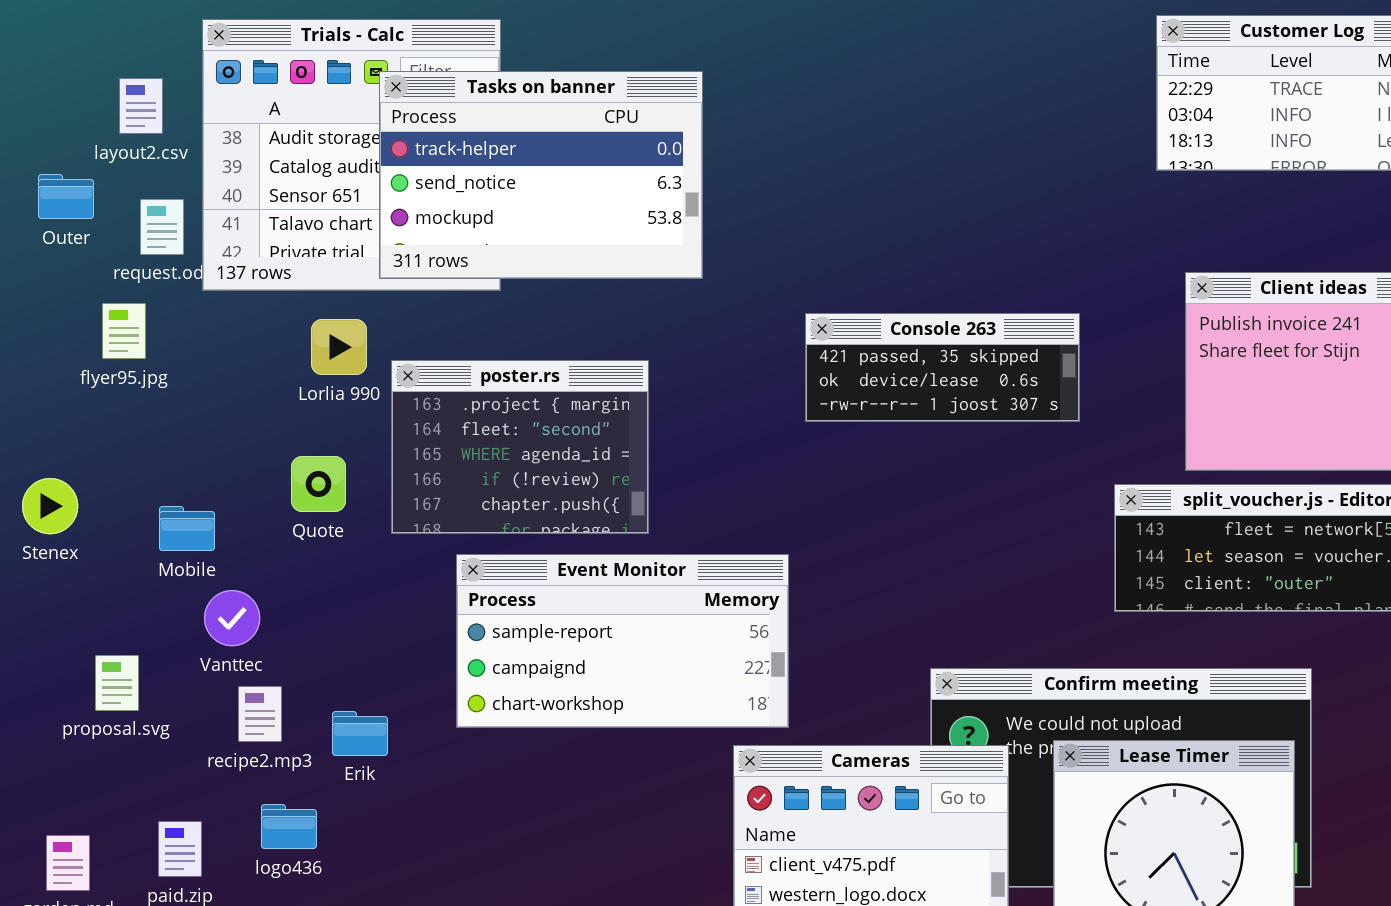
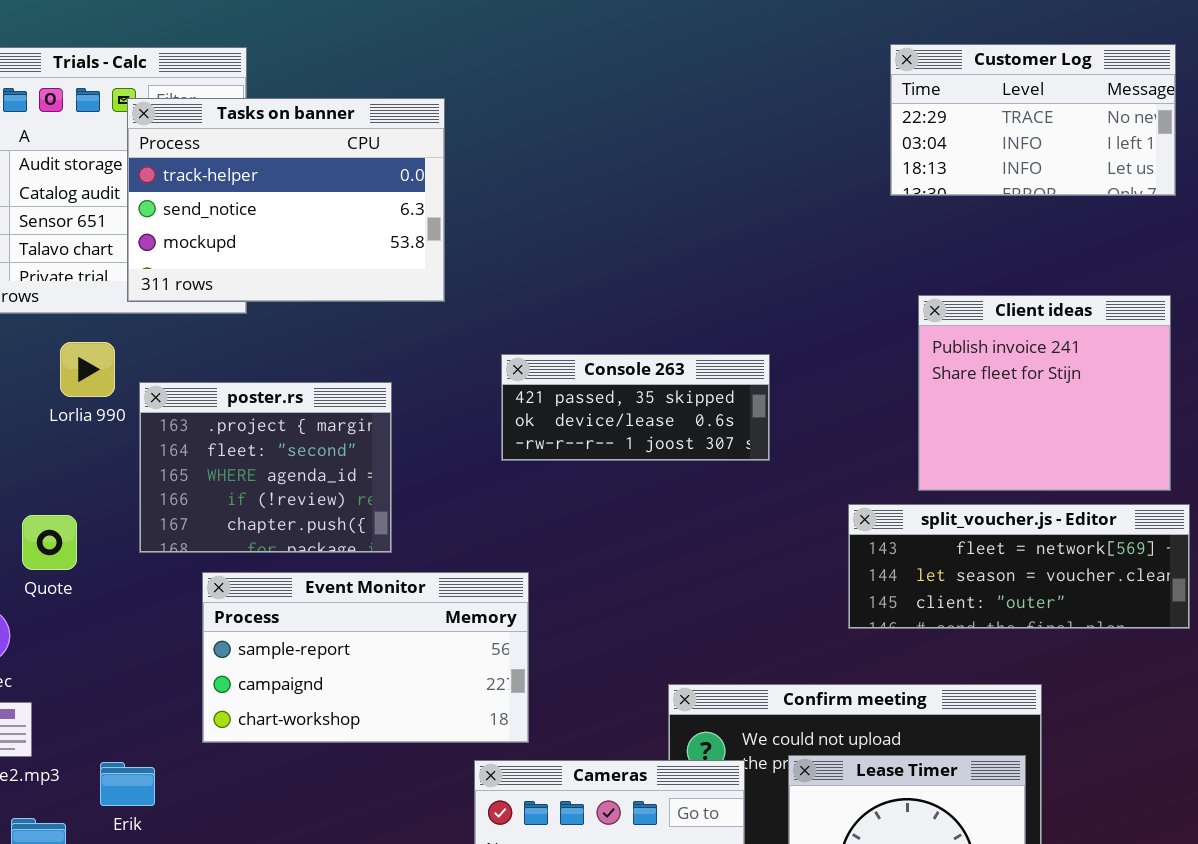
Console 263: [805,313,1080,422] -> [501,354,770,461], moved
Quote: [291,456,346,512] -> [22,515,77,570], moved
Erik: [332,711,388,756] -> [100,762,155,806], moved

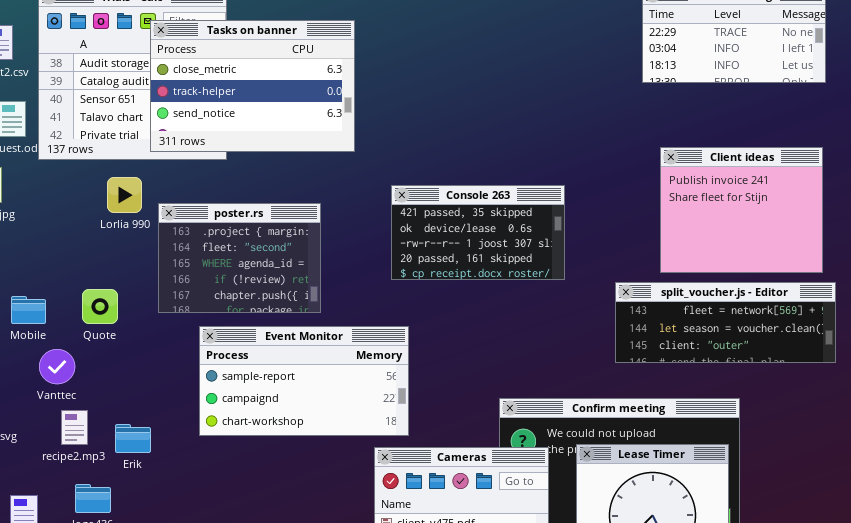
Tasks on banner: [127,98,445,302] -> [150,20,355,152], scrolled up 1 row
Console 263: [501,354,770,461] -> [391,185,565,280], resized
Erik: [100,762,155,806] -> [115,424,151,453], moved

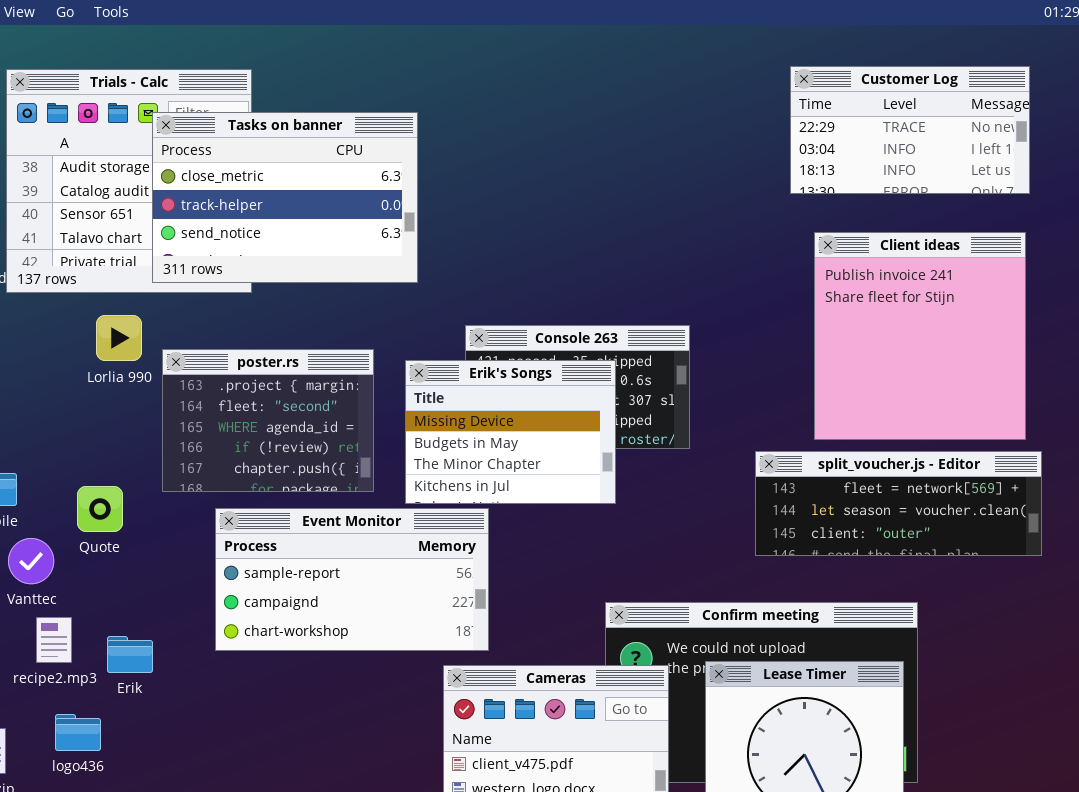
Client ideas: [660,147,823,273] -> [814,232,1026,440], resized
Erik's Songs: none -> [405,360,616,504], opened
Quote: [82,289,118,324] -> [77,486,123,532], moved

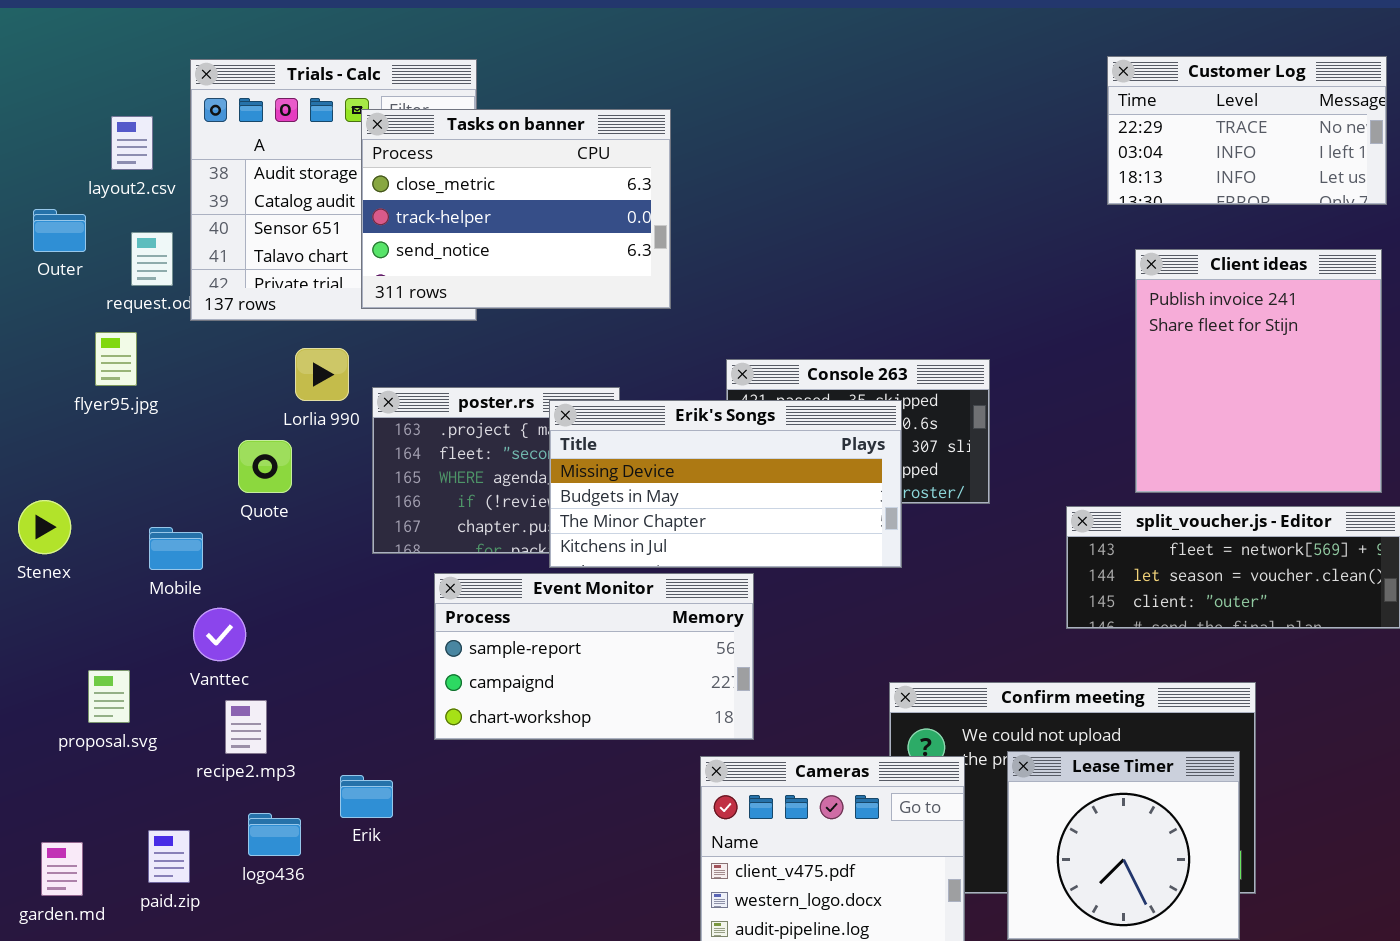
Erik's Songs: [405,360,616,504] -> [549,400,902,568], resized
Quote: [77,486,123,532] -> [238,440,292,493], moved
Erik: [107,636,153,673] -> [340,775,393,818], moved

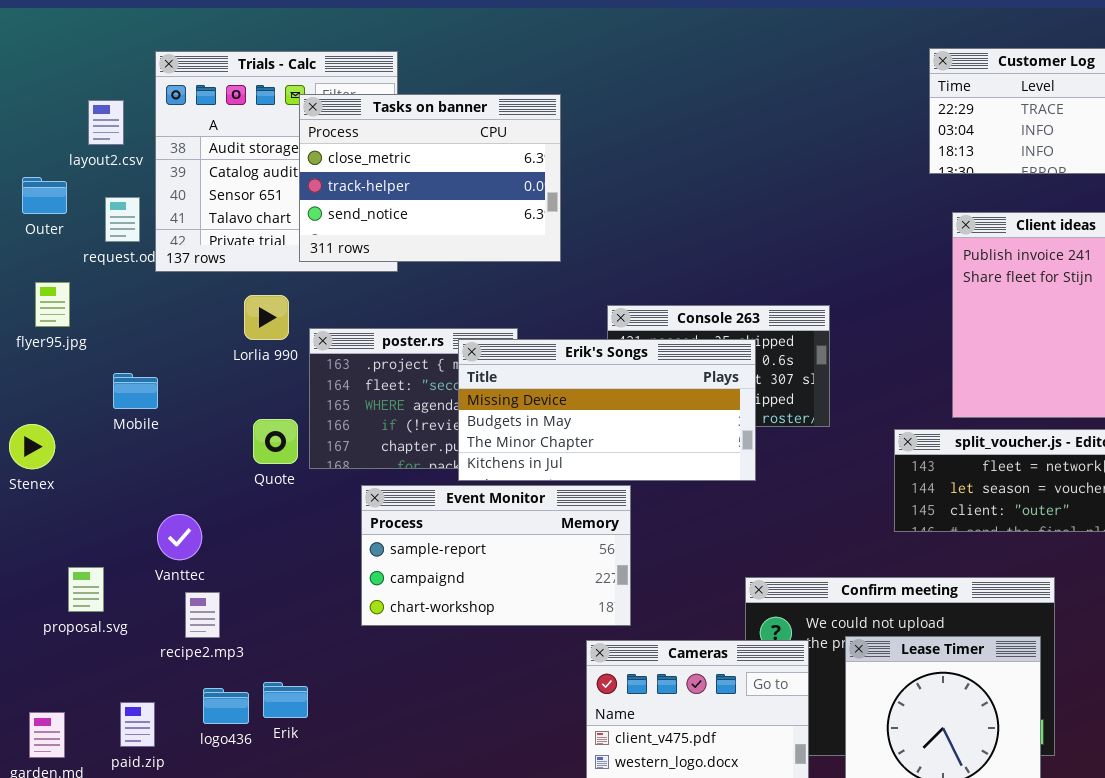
flyer95.jpg: [95,332,137,386] -> [35,282,70,327], moved
Quote: [238,440,292,493] -> [253,419,298,464], moved
Mobile: [149,527,203,570] -> [113,373,158,409], moved
Erik: [340,775,393,818] -> [263,682,308,718], moved

